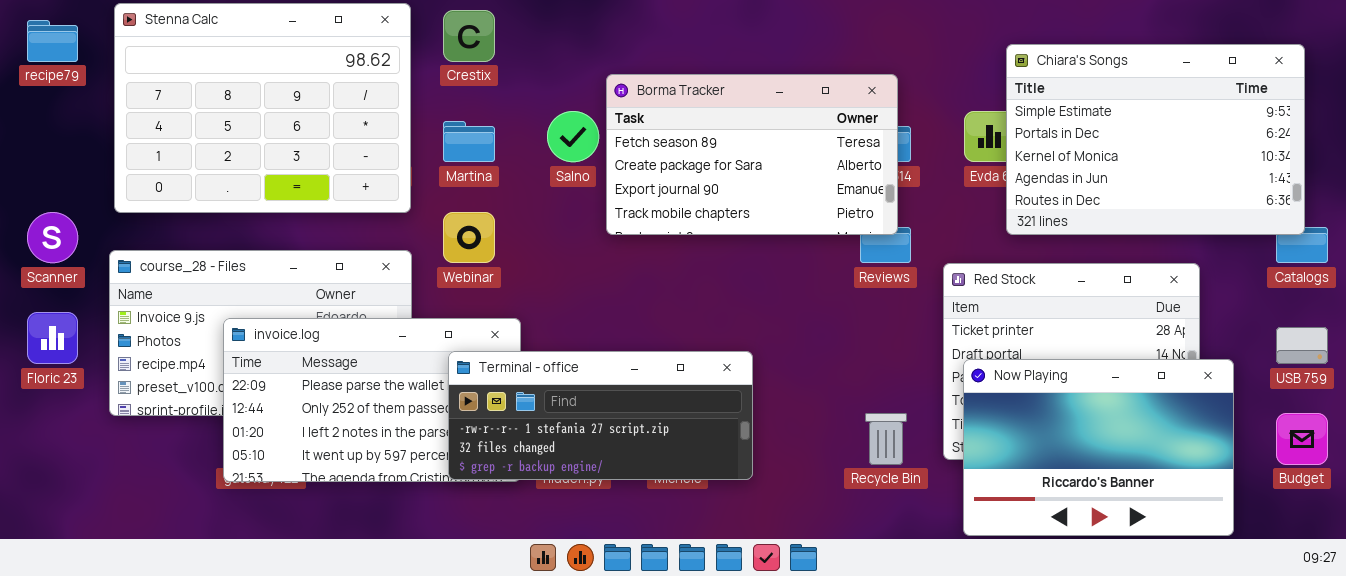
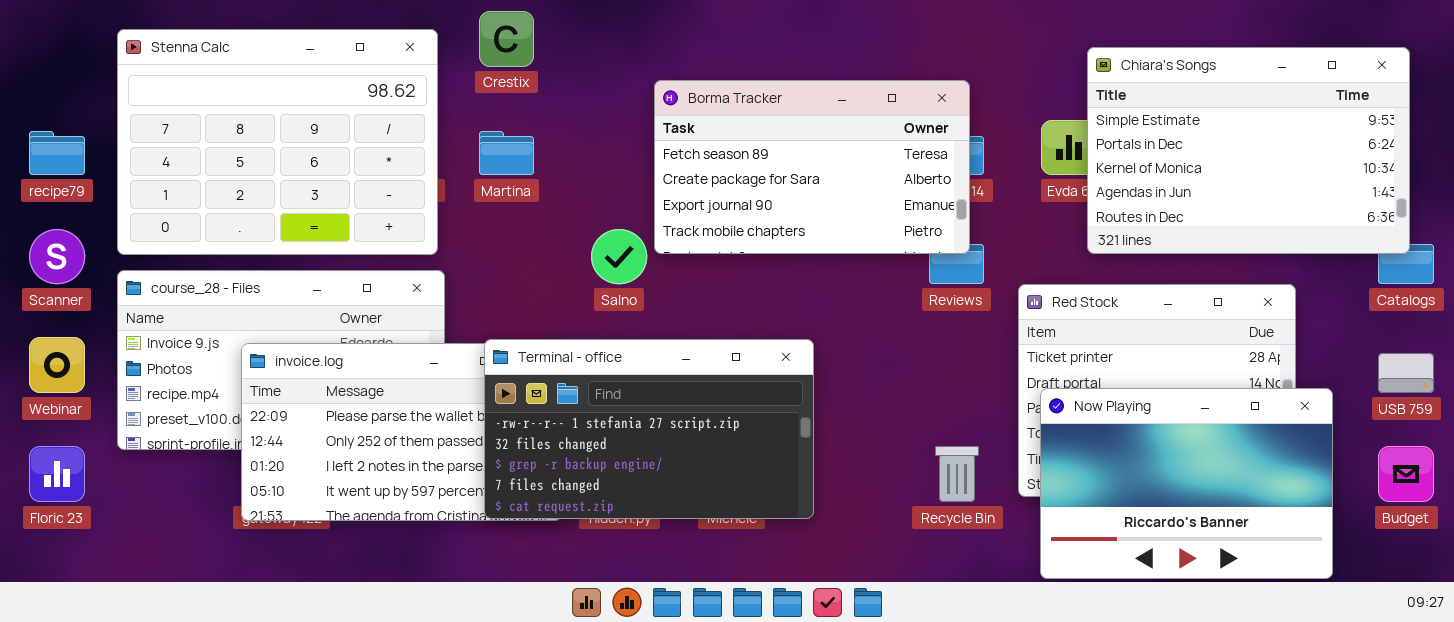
Stenna Calc: [114,3,411,213] -> [117,29,438,255], moved
recipe79: [27,20,78,62] -> [29,131,85,175], moved
Salno: [547,111,599,162] -> [591,229,647,284], moved
Webinar: [443,212,495,263] -> [29,337,85,393], moved
Floric 23: [27,312,78,364] -> [29,446,85,502], moved
Terminal - office: [448,351,753,480] -> [484,339,814,519], resized

